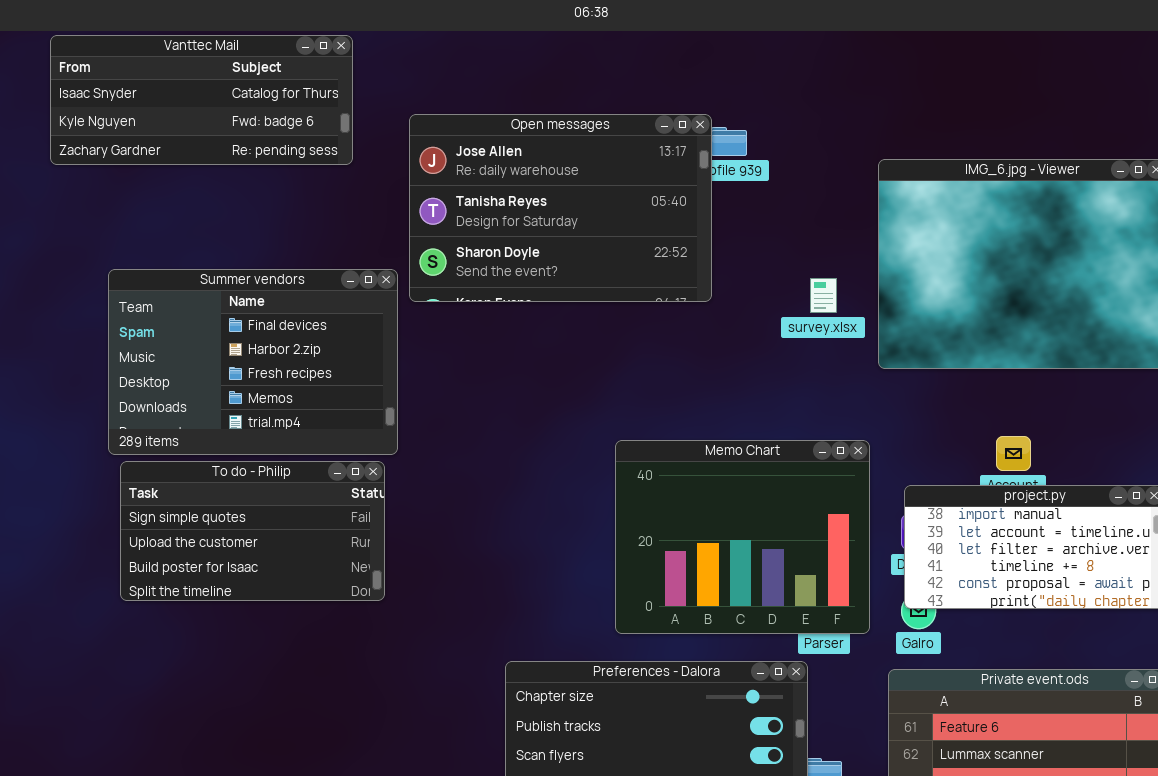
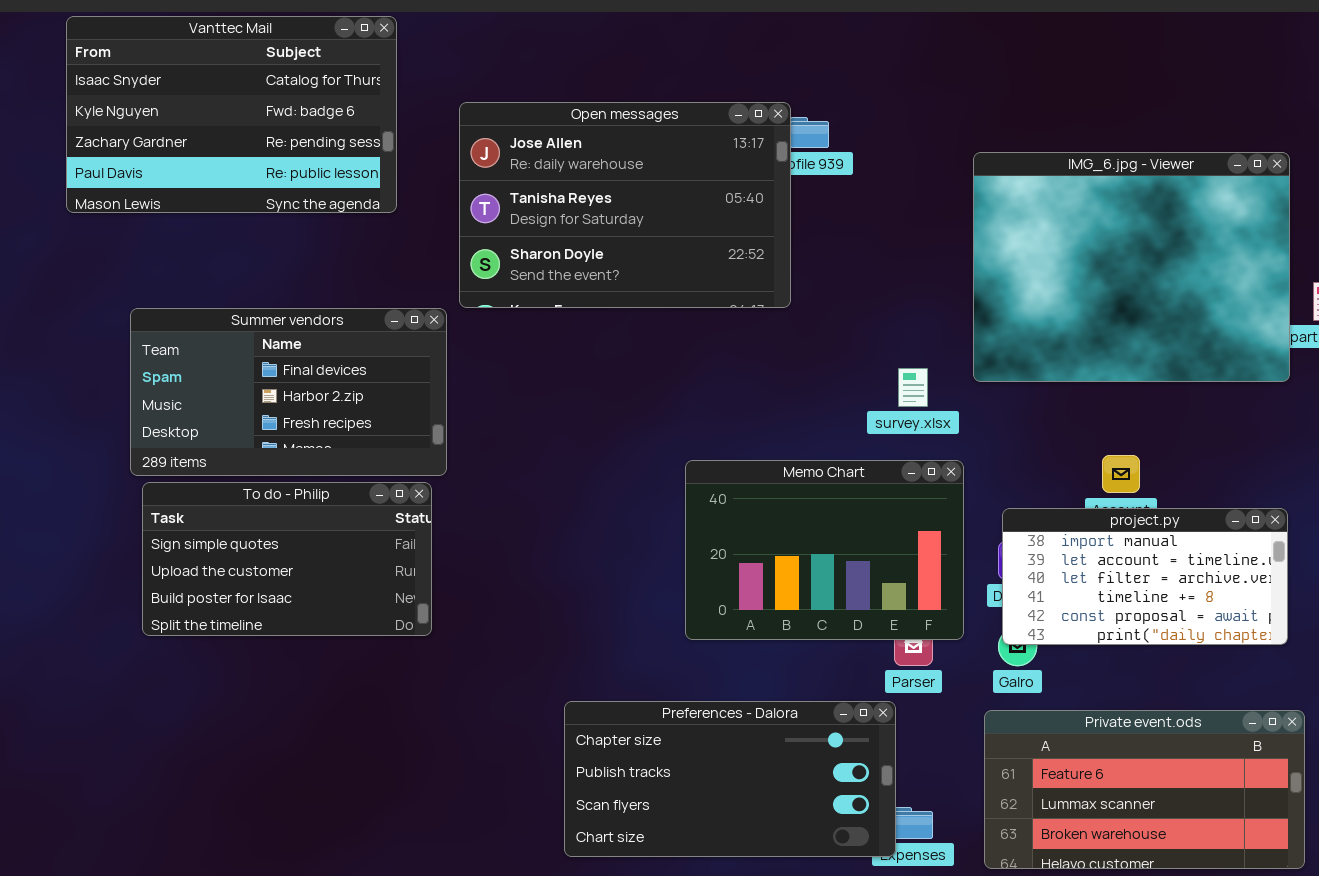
Vanttec Mail: [50,35,353,165] -> [66,16,397,213], resized
Summer vendors: [108,269,398,455] -> [130,308,447,476], resized
survey.xlsx: [810,278,837,313] -> [898,368,928,407], moved
Memo Chart: [615,440,870,634] -> [685,460,964,640], resized

